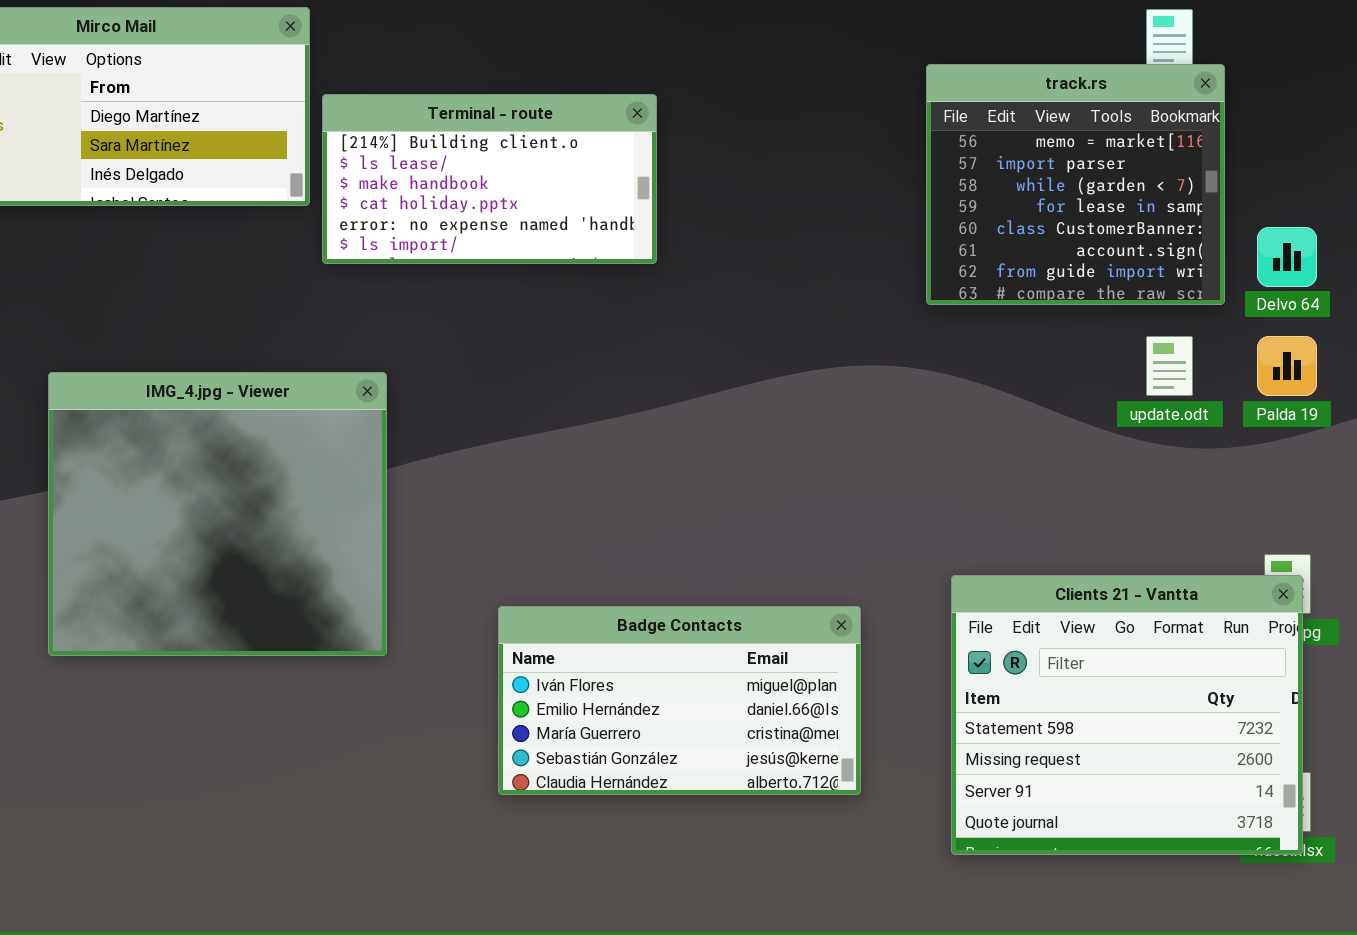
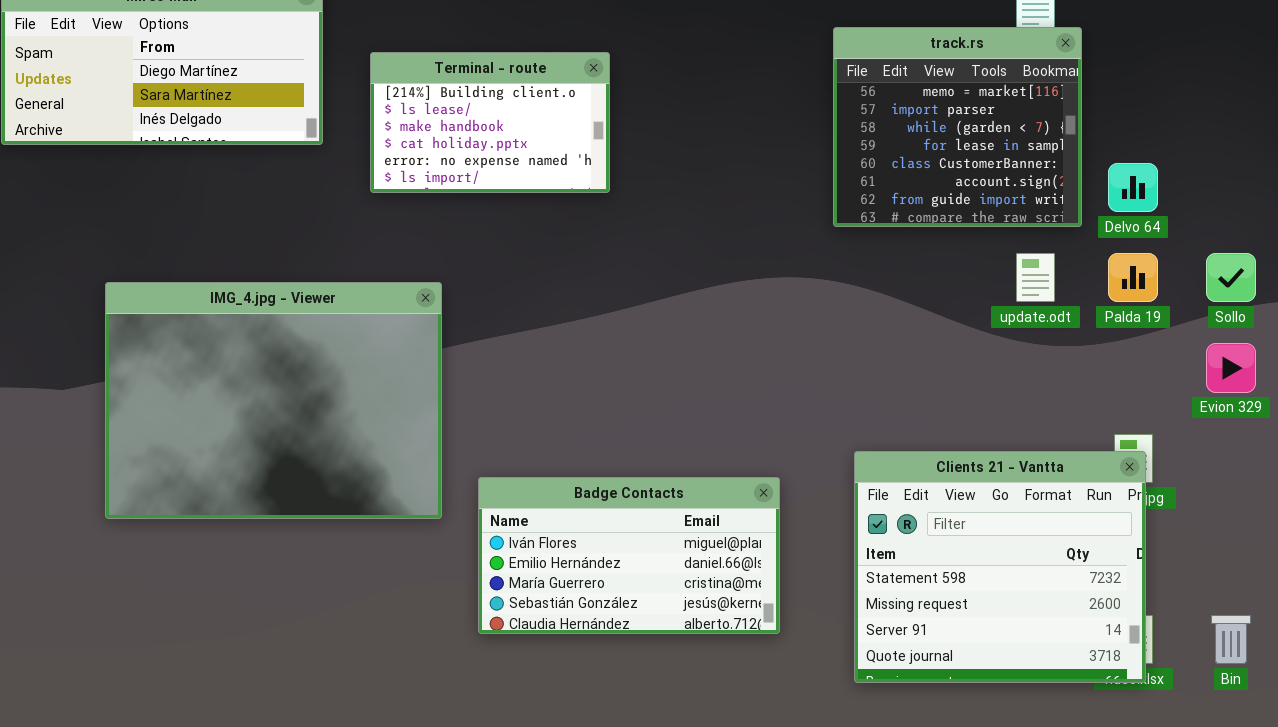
Terminal - route: [322,94,657,264] -> [370,52,610,193], resized
IMG_4.jpg - Viewer: [48,372,387,656] -> [105,282,442,519], resized

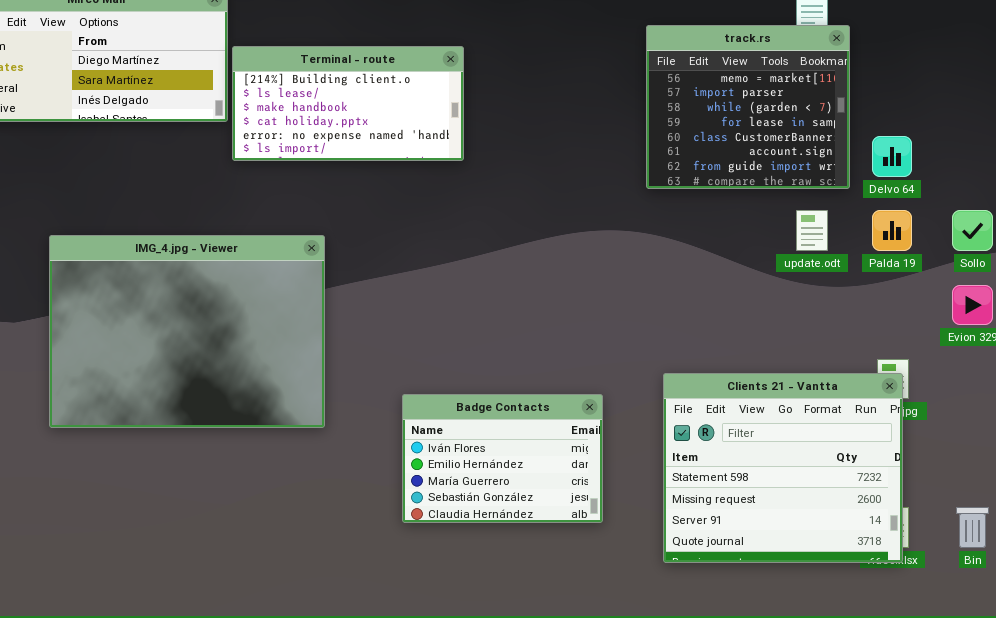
Terminal - route: [370,52,610,193] -> [232,46,464,161], resized
Badge Contacts: [478,477,780,634] -> [402,394,603,523], resized

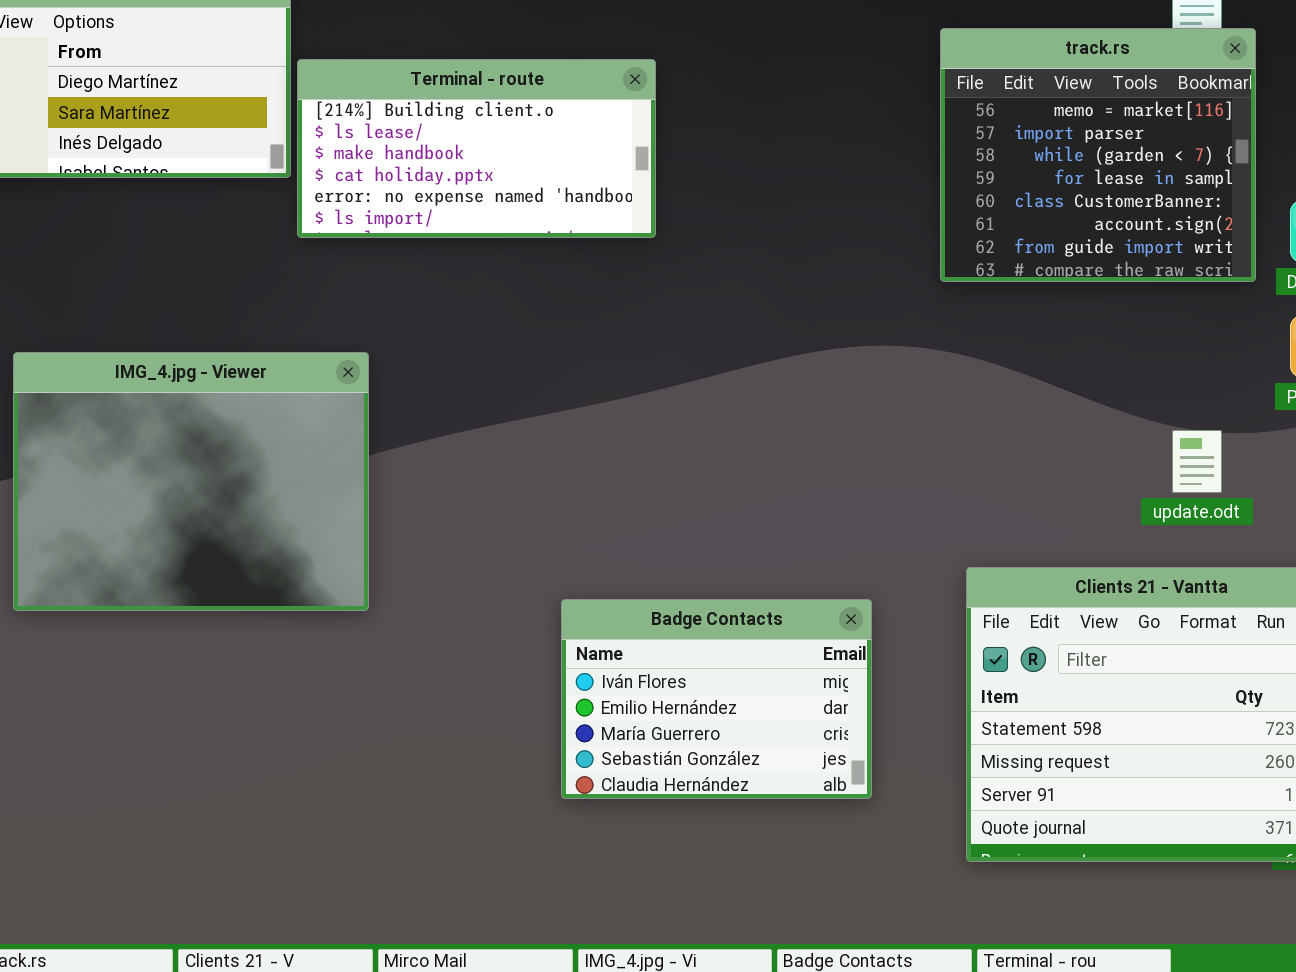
update.odt: [796,210,828,251] -> [1172,430,1222,493], moved
IMG_4.jpg - Viewer: [49,235,325,428] -> [13,352,369,611], resized

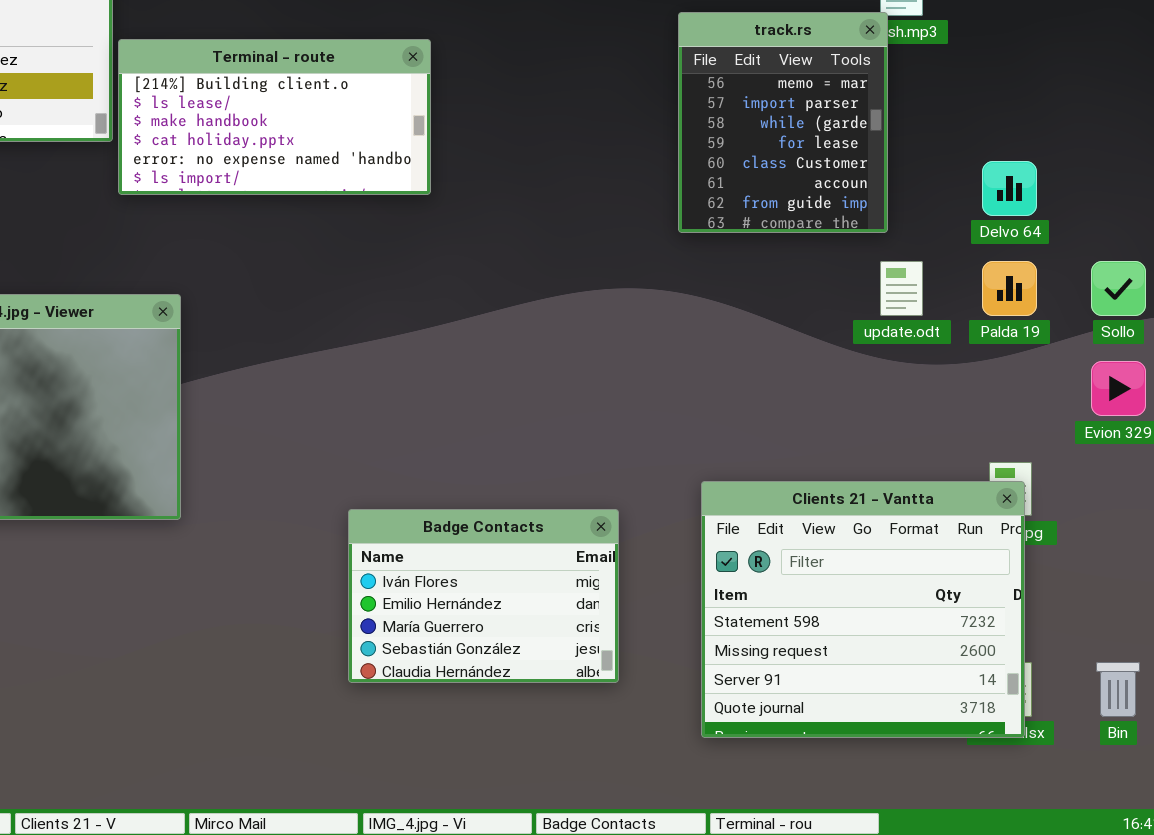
track.rs: [940,28,1256,282] -> [678,12,888,233], resized
update.odt: [1172,430,1222,493] -> [880,261,923,316], moved

